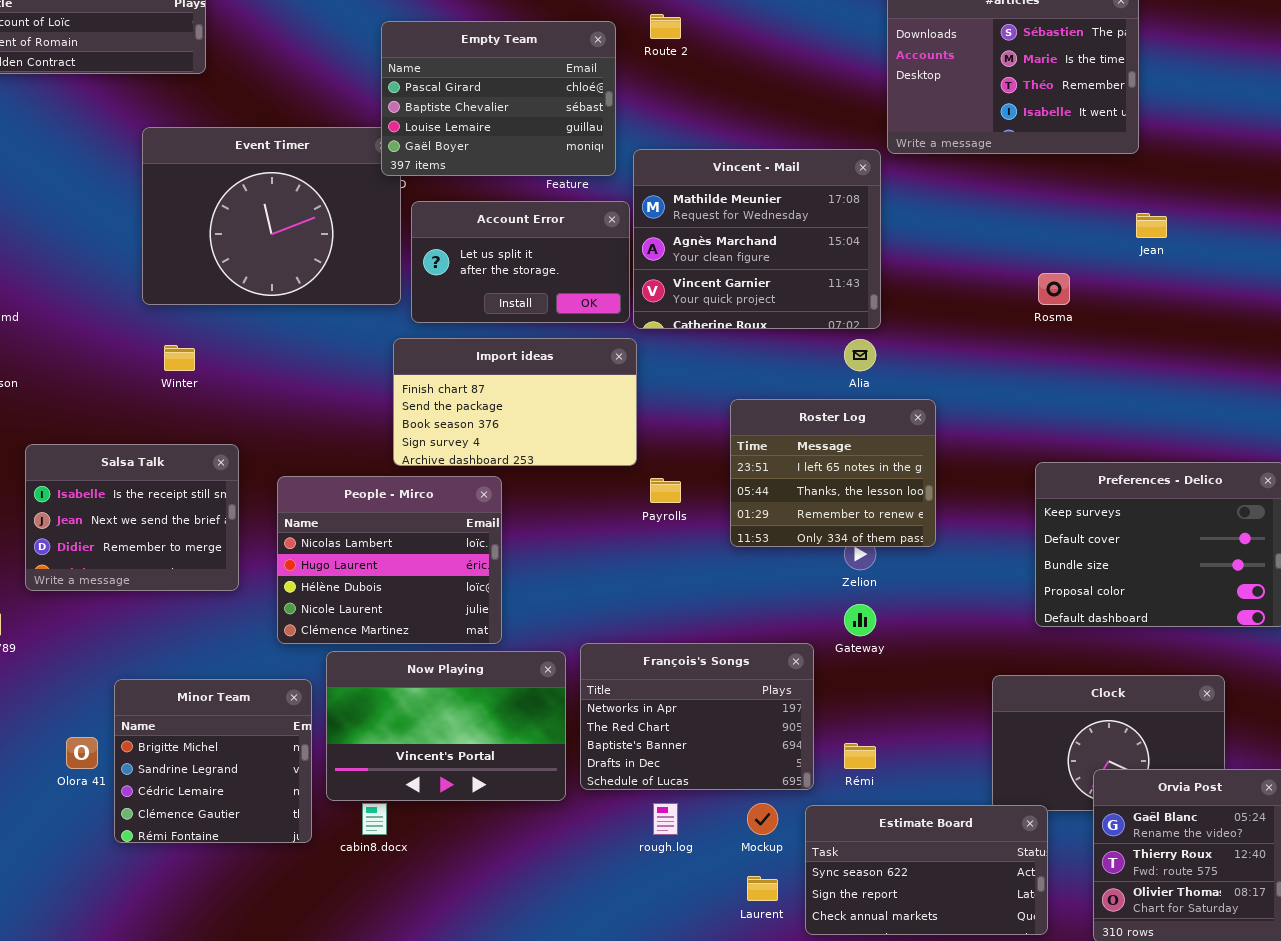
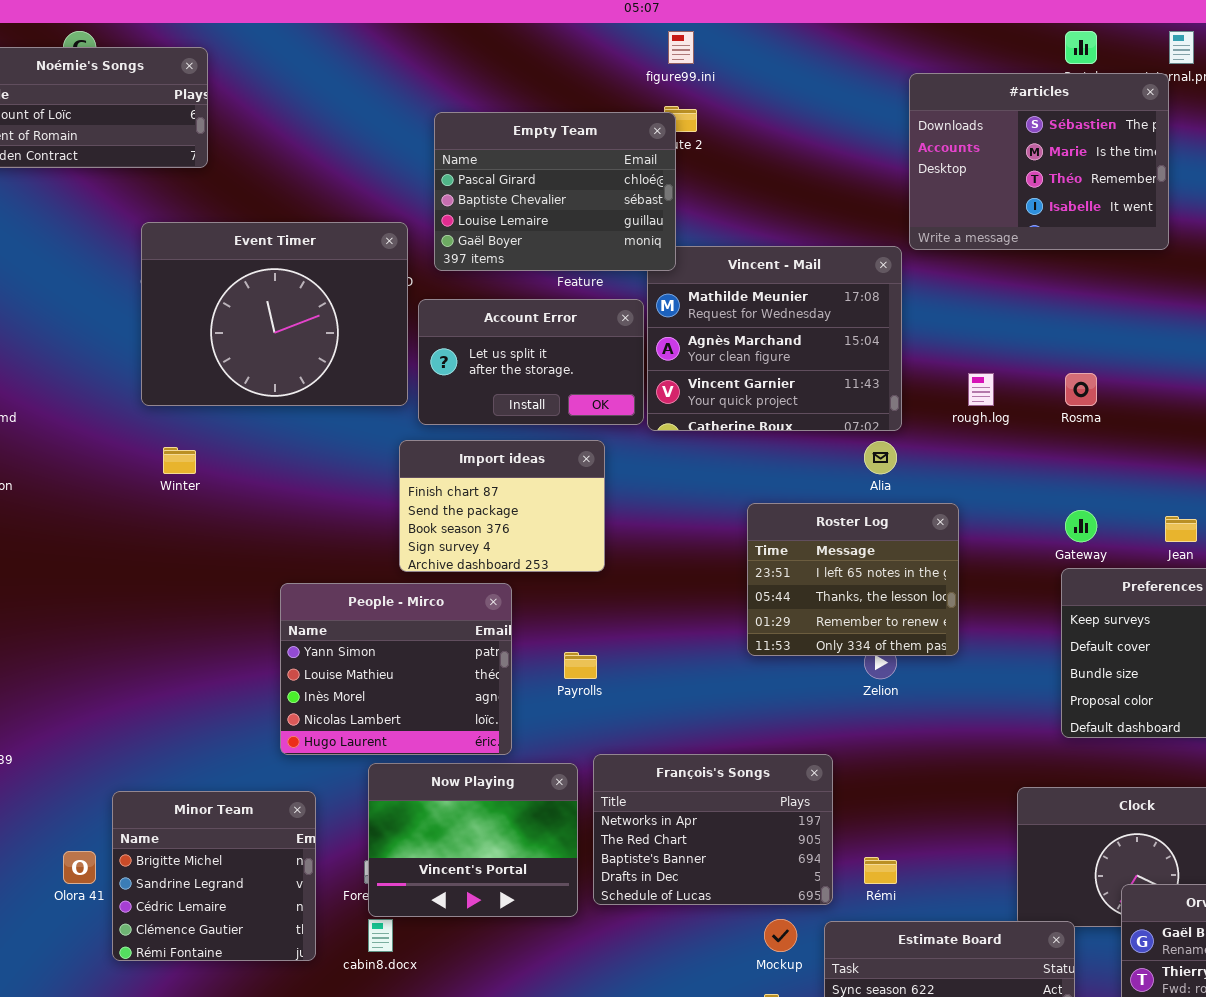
Empty Team: [381,21,616,176] -> [434,112,676,271], moved
Jean: [1136,213,1167,238] -> [1165,516,1197,542], moved
Import ideas: [393,338,637,466] -> [399,440,605,572], resized
Salsa Talk: [25,444,239,591] -> none, closed
People - Mirco: [277,476,502,644] -> [280,583,512,755], scrolled up 3 rows
Payrolls: [650,478,681,503] -> [564,652,597,679], moved
Gateway: [844,604,876,636] -> [1065,510,1097,542], moved
Now Playing: [326,651,566,801] -> [368,763,578,917], resized
rough.log: [653,803,678,835] -> [968,373,994,406], moved

